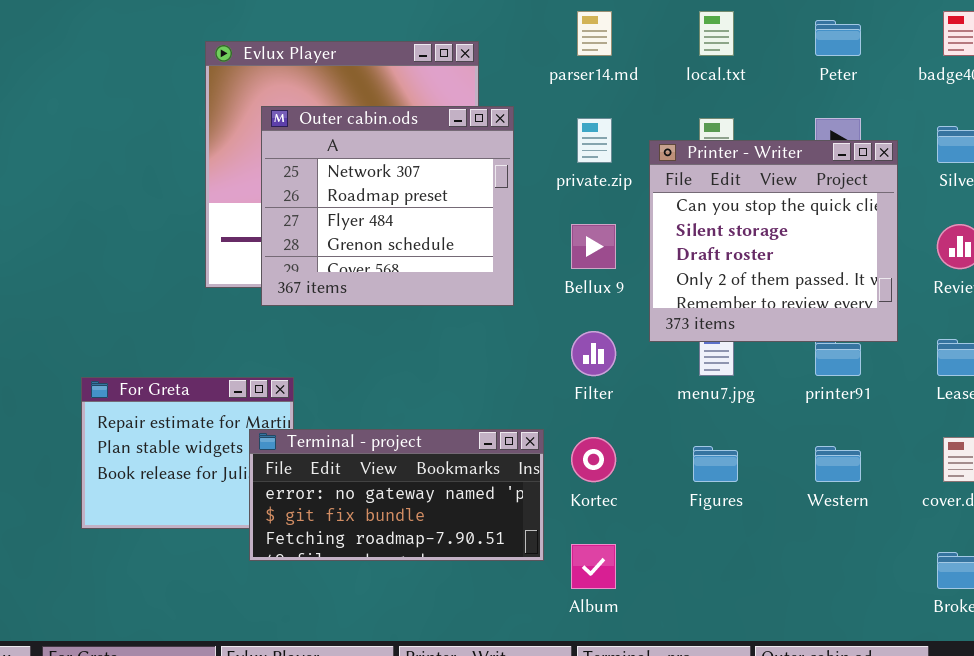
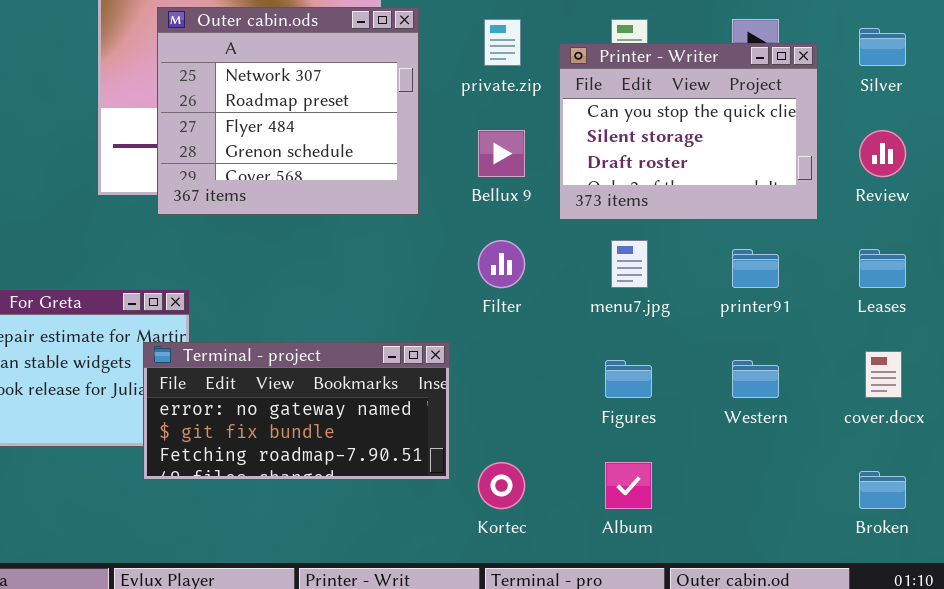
Printer - Writer: [649,140,898,342] -> [559,43,818,220], resized
Kortec: [571,437,616,482] -> [478,462,525,509], moved
Album: [571,544,616,589] -> [605,462,652,509], moved

